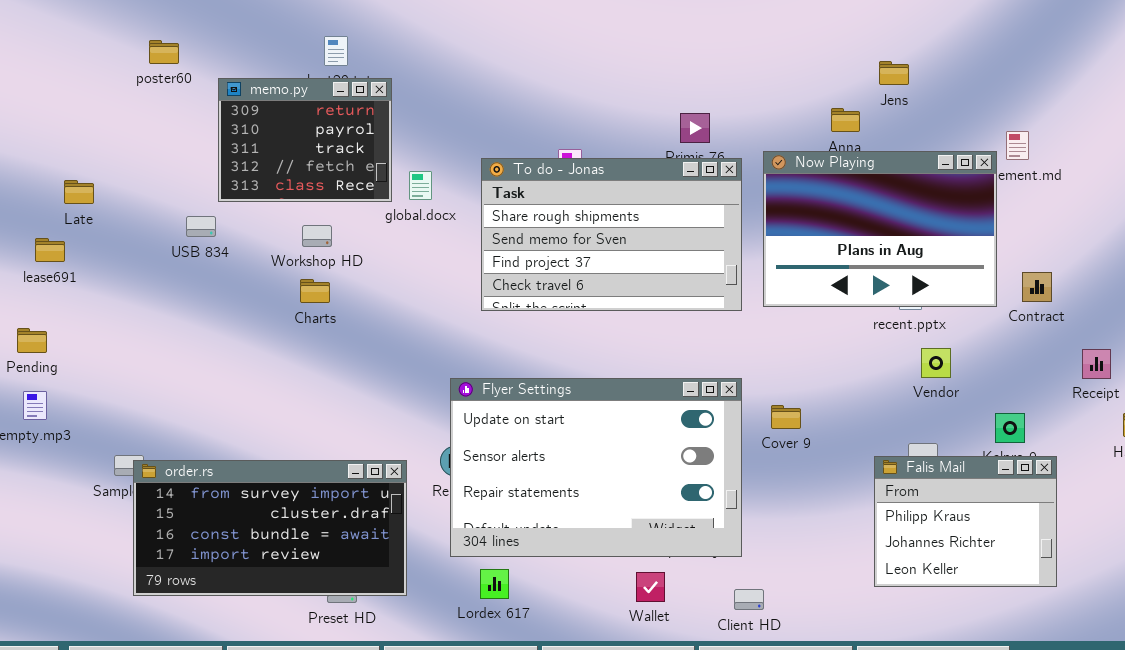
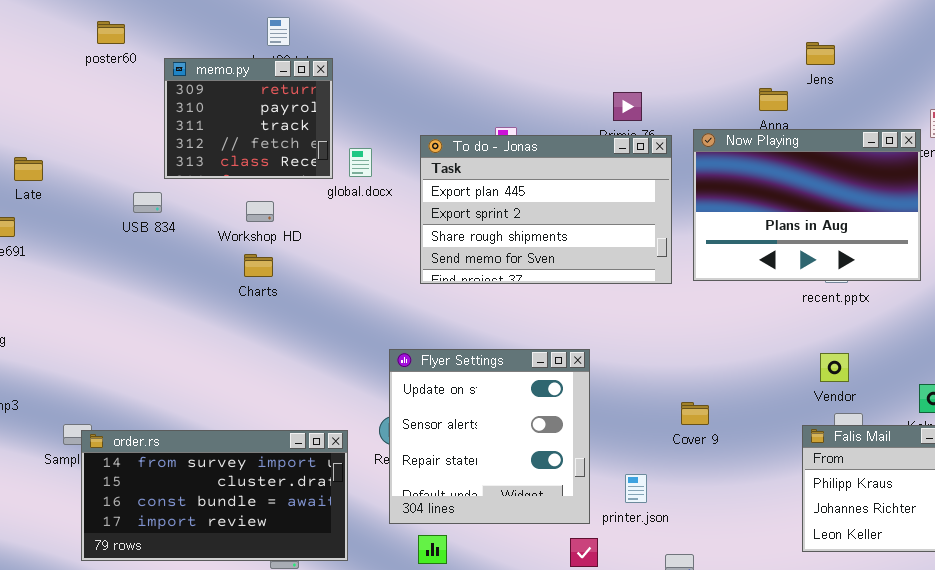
To do - Jonas: [481,158,742,311] -> [420,135,672,284], scrolled up 2 rows
Vendor: [921,348,951,378] -> [820,353,849,382], moved
Flyer Settings: [450,378,742,557] -> [389,349,590,524], resized
Cover 9: [771,405,801,429] -> [681,402,709,425], moved

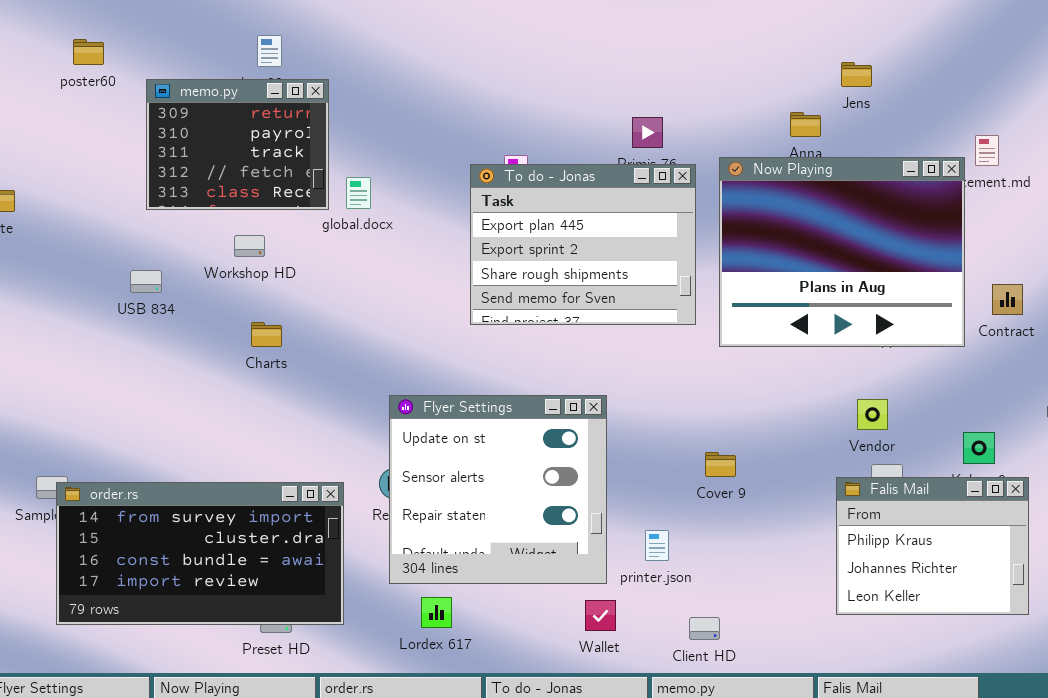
Now Playing: [693,129,921,281] -> [719,157,965,347], resized
To do - Jonas: [420,135,672,284] -> [470,164,696,325], resized
USB 834: [133,192,162,213] -> [130,270,162,293], moved
Charts: [244,254,273,277] -> [251,322,282,347], moved

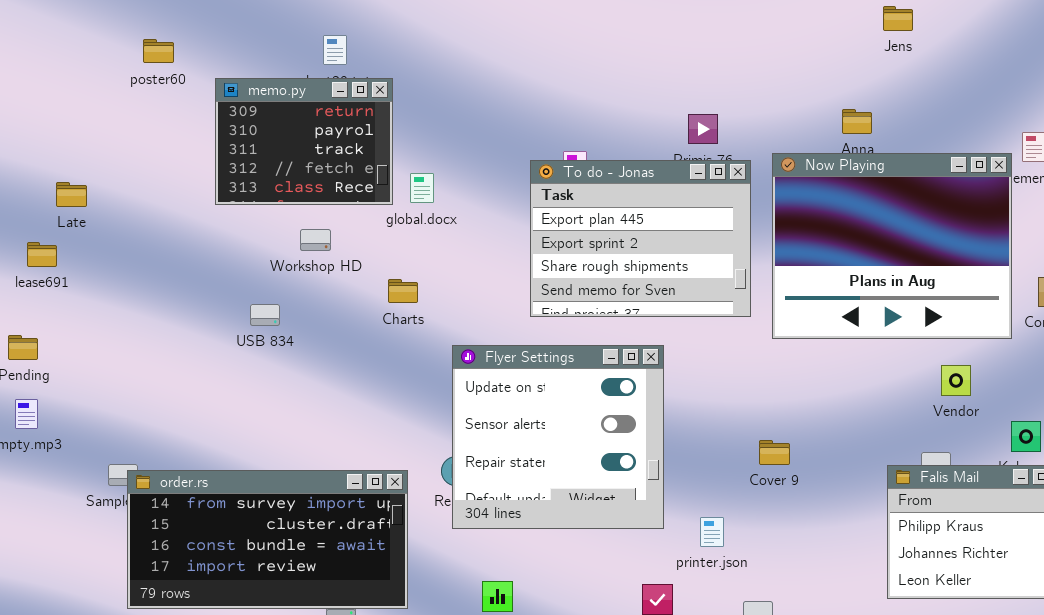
Jens: [841,62,872,87] -> [883,6,913,31], moved
USB 834: [130,270,162,293] -> [250,304,280,326], moved
Charts: [251,322,282,347] -> [388,279,418,303], moved
Flyer Settings: [389,395,607,584] -> [452,345,664,529], moved
Vendor: [857,399,888,430] -> [941,365,971,396], moved

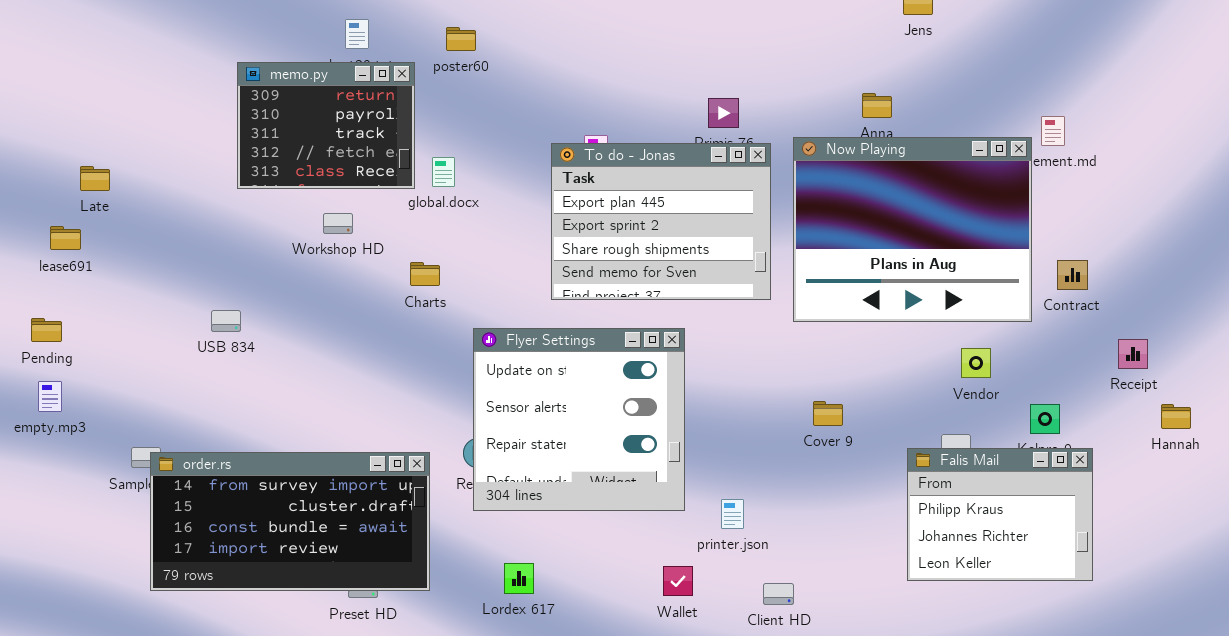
poster60: [143,39,174,63] -> [446,27,476,51], moved
USB 834: [250,304,280,326] -> [211,310,241,332], moved
Cover 9: [759,440,790,465] -> [813,401,843,426], moved

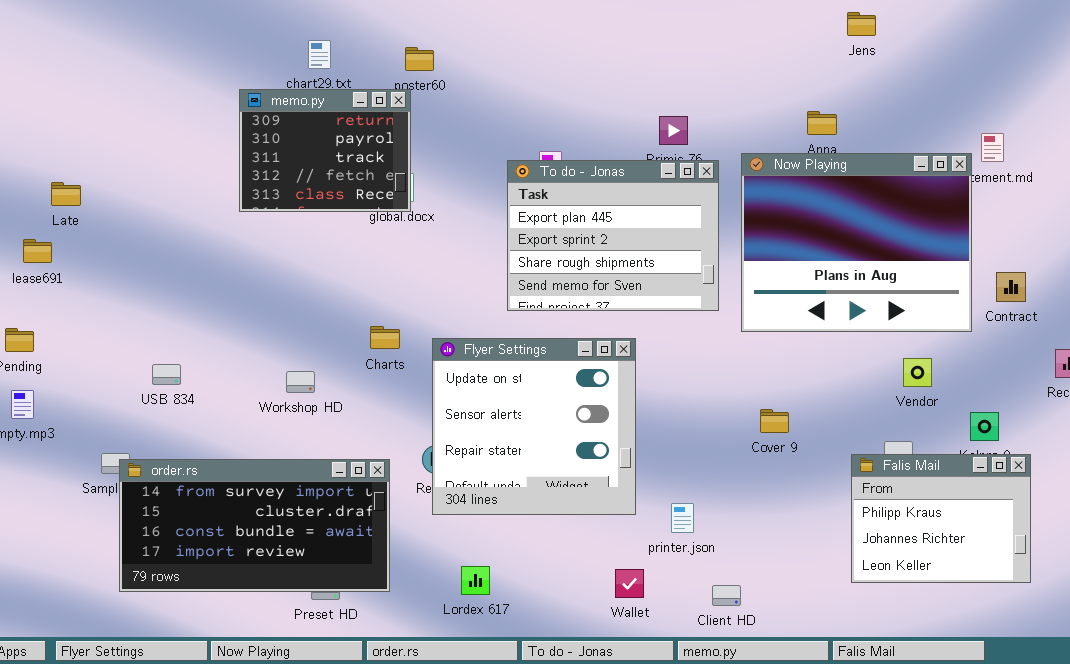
memo.py: [237,62,415,189] -> [239,89,411,212], moved
Workshop HD: [323,213,353,234] -> [286,371,315,393], moved
Charts: [410,262,440,286] -> [370,326,400,349], moved
USB 834: [211,310,241,332] -> [152,364,181,385], moved

